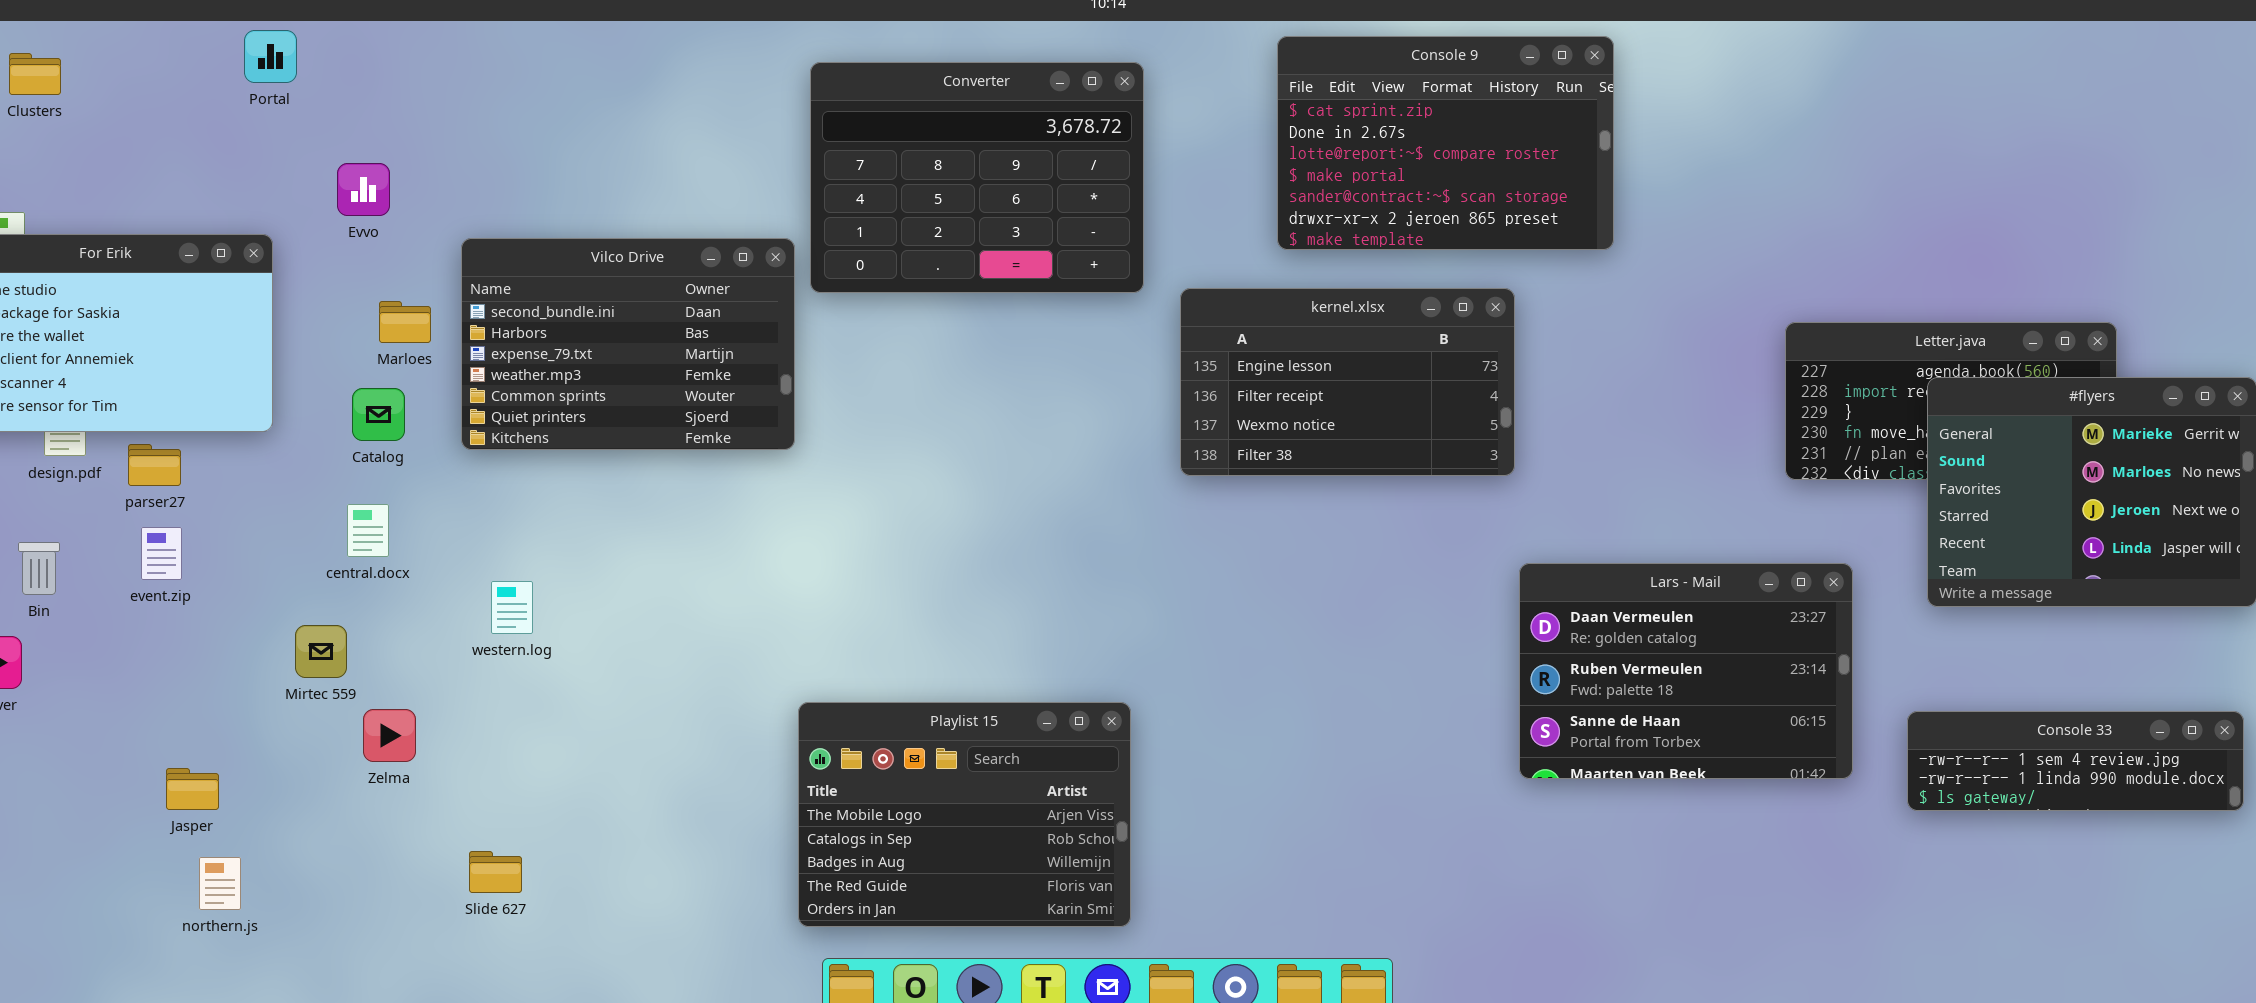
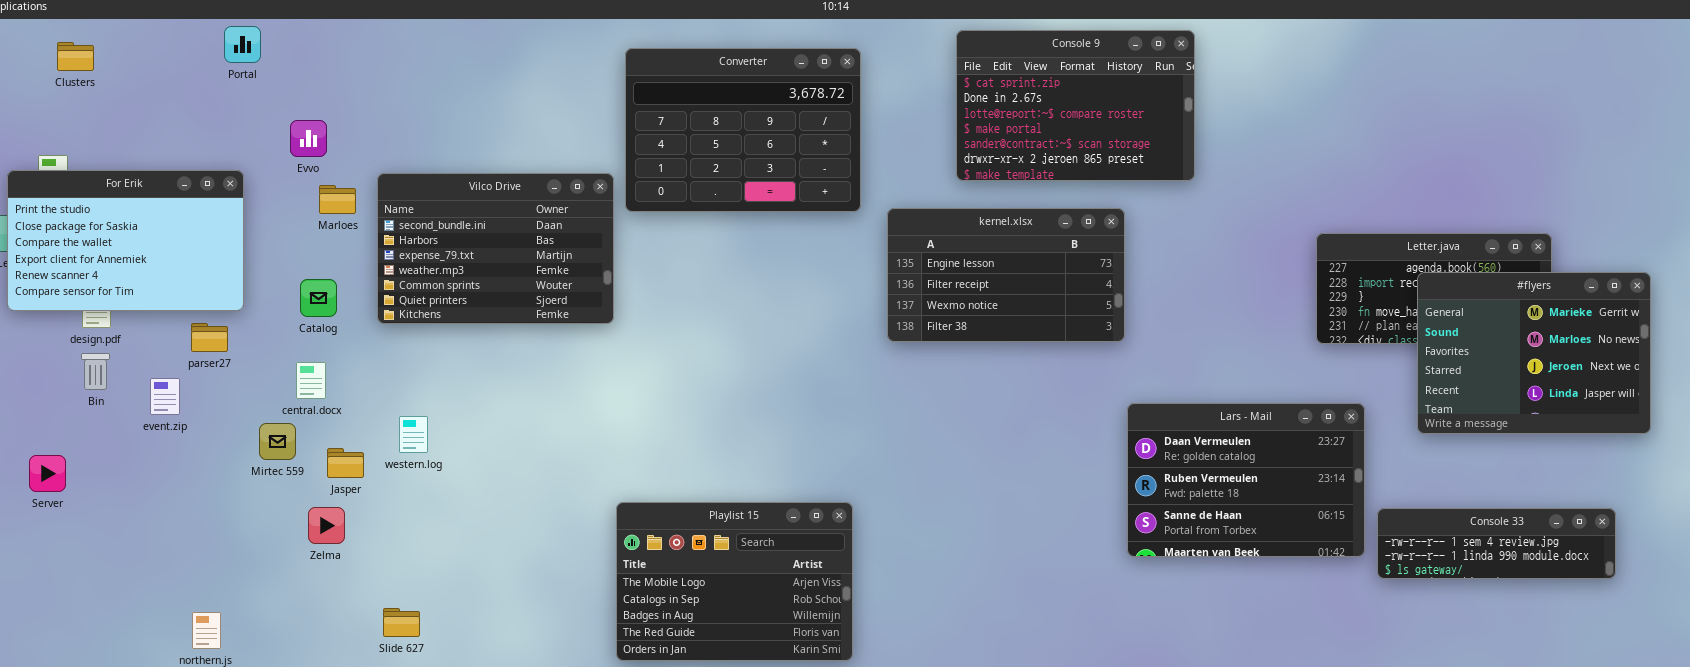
Marloes: [379,301,431,343] -> [319,185,356,214], moved
parser27: [128,444,181,486] -> [191,323,228,352], moved
Bin: [18,542,60,595] -> [81,353,110,390], moved
Mirtec 559: [295,625,347,678] -> [259,423,296,460], moved
Console 33: [1907,711,2244,811] -> [1377,508,1616,579], moved
Jasper: [166,768,219,810] -> [327,448,364,478], moved

